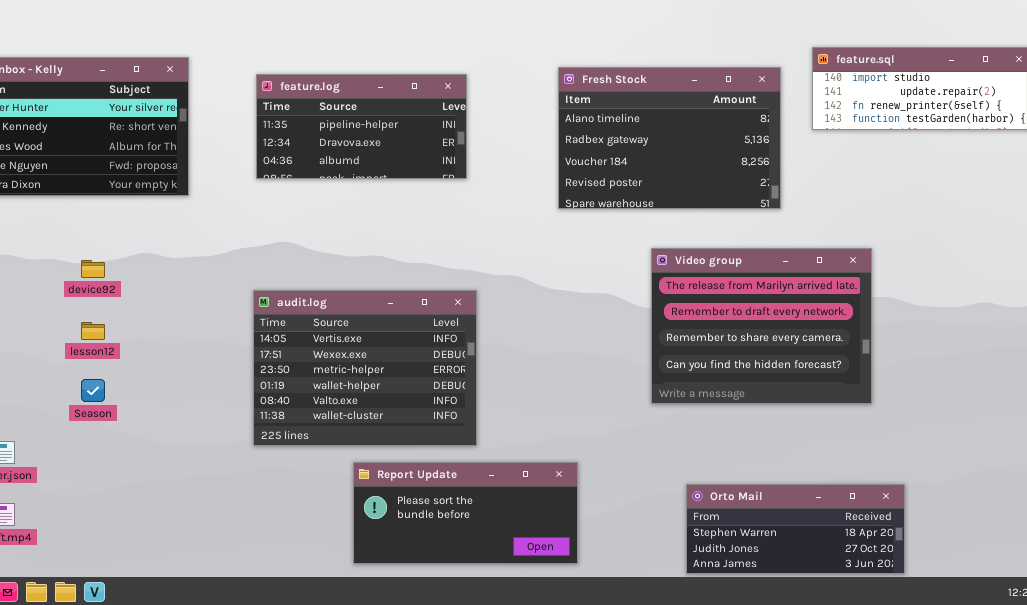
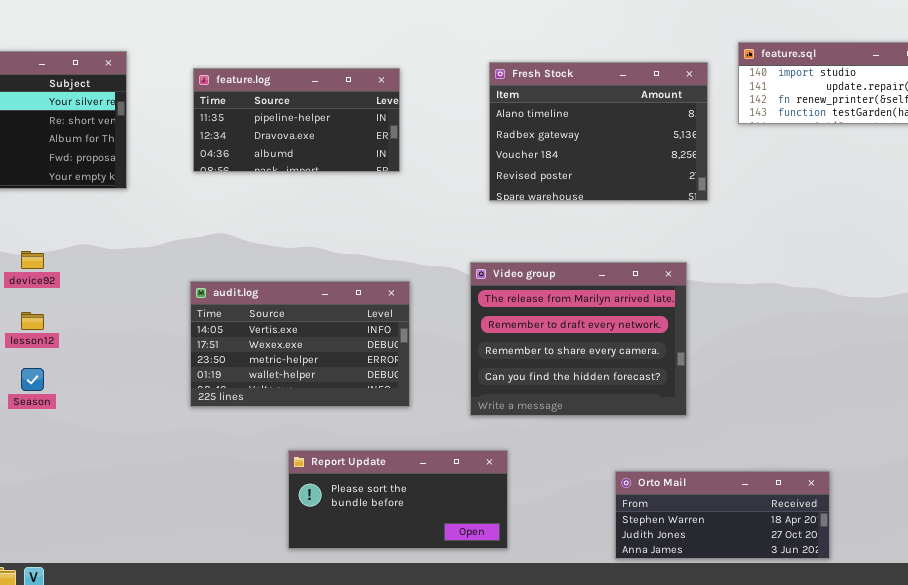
Video group: [651,248,872,404] -> [470,262,687,416], moved
audit.log: [253,290,477,446] -> [190,281,410,407], resized

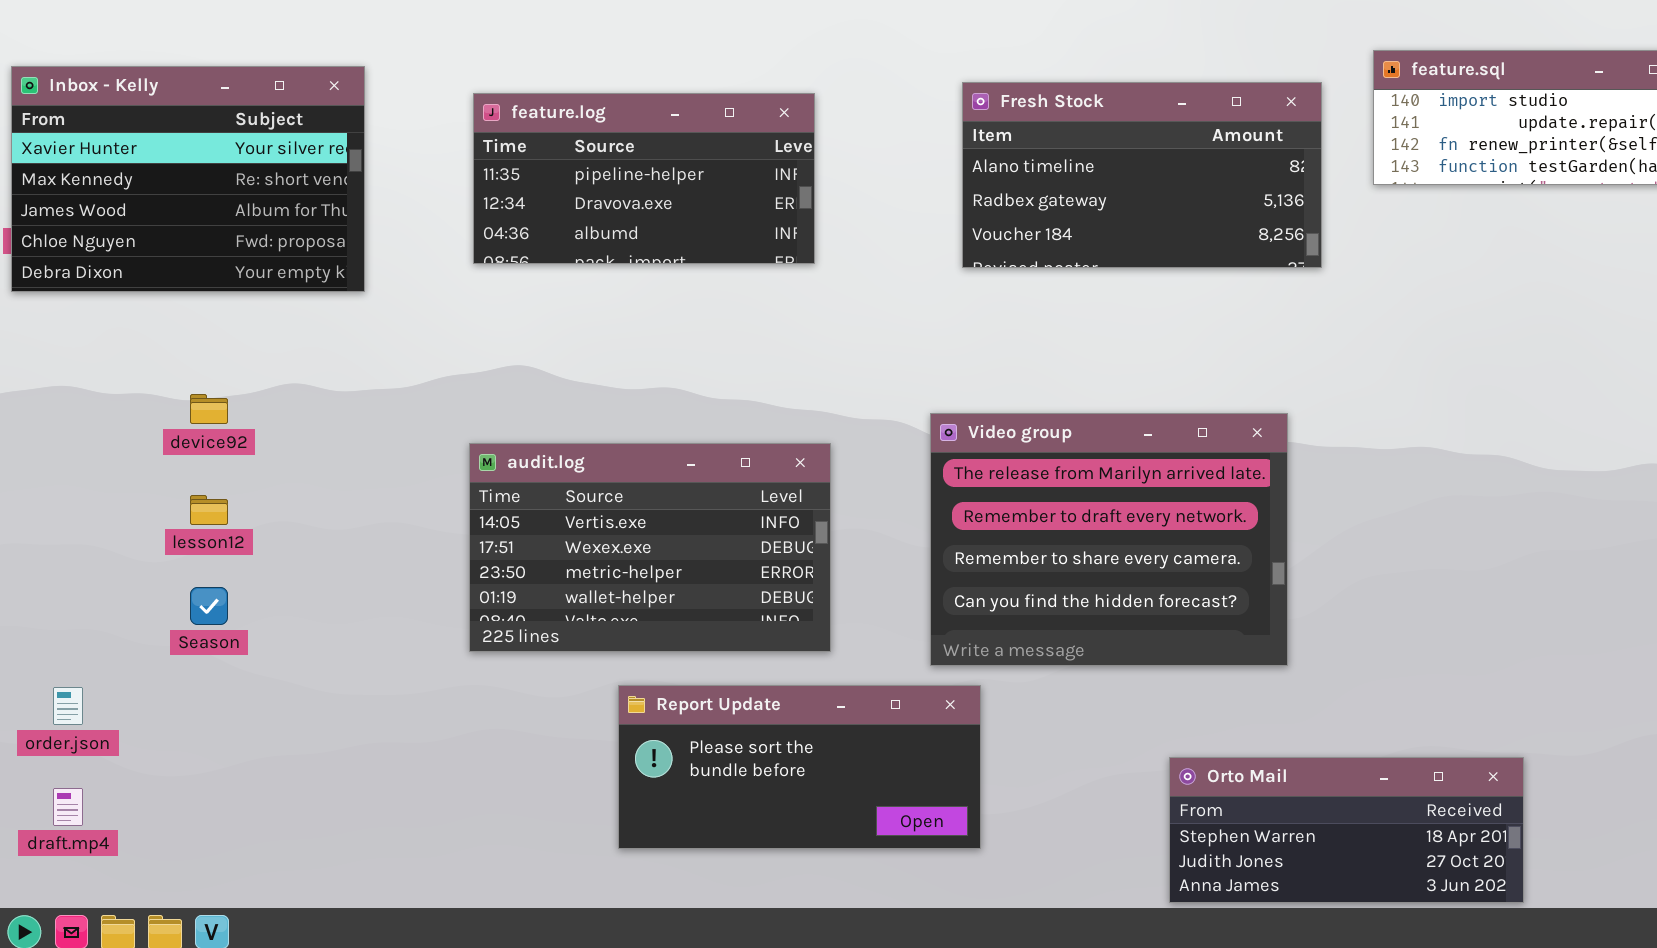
Fresh Stock: [489,62,708,201] -> [962,82,1322,268], resized
Report Update: [288,450,508,549] -> [618,685,981,849], moved

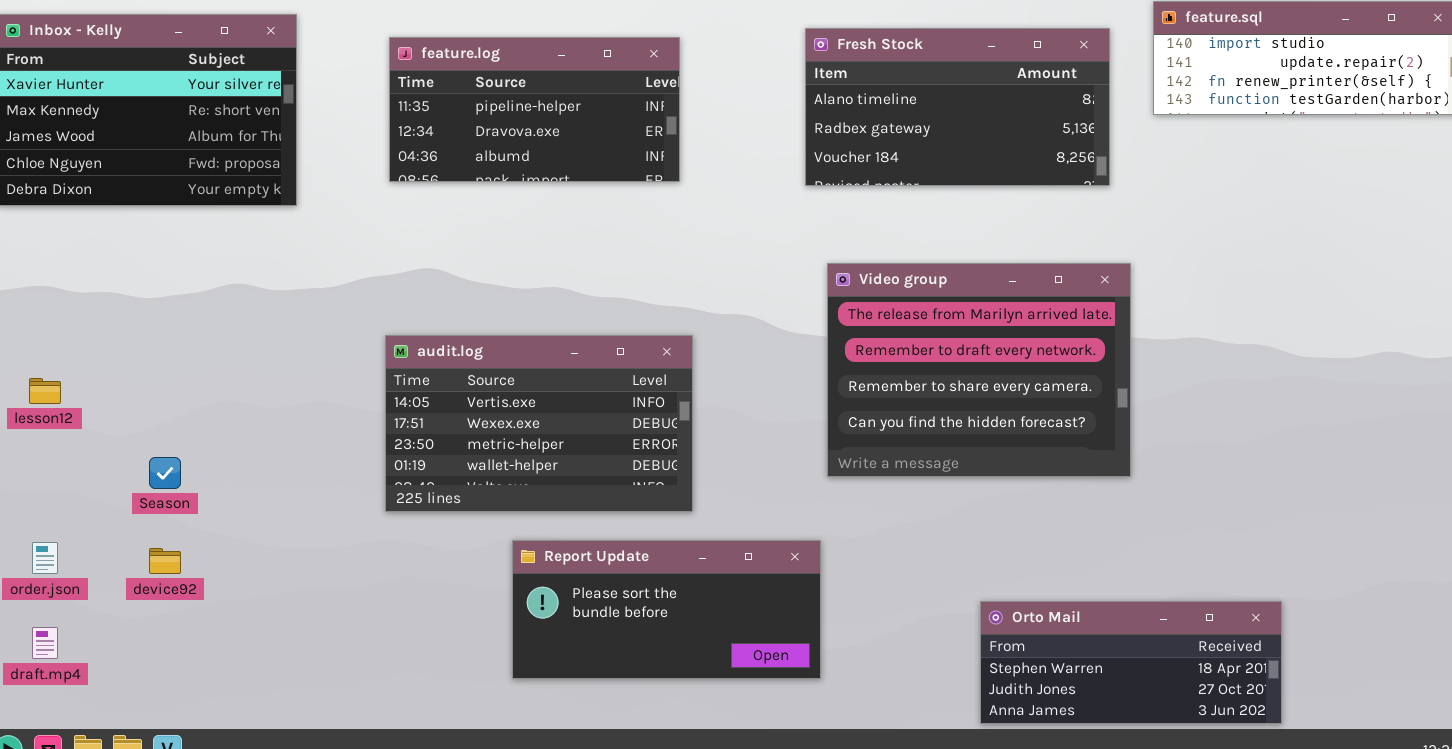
device92: [190,394,228,424] -> [149,548,181,574], moved
Video group: [930,413,1288,666] -> [827,263,1131,477], moved
lesson12: [190,495,228,525] -> [29,378,61,404], moved

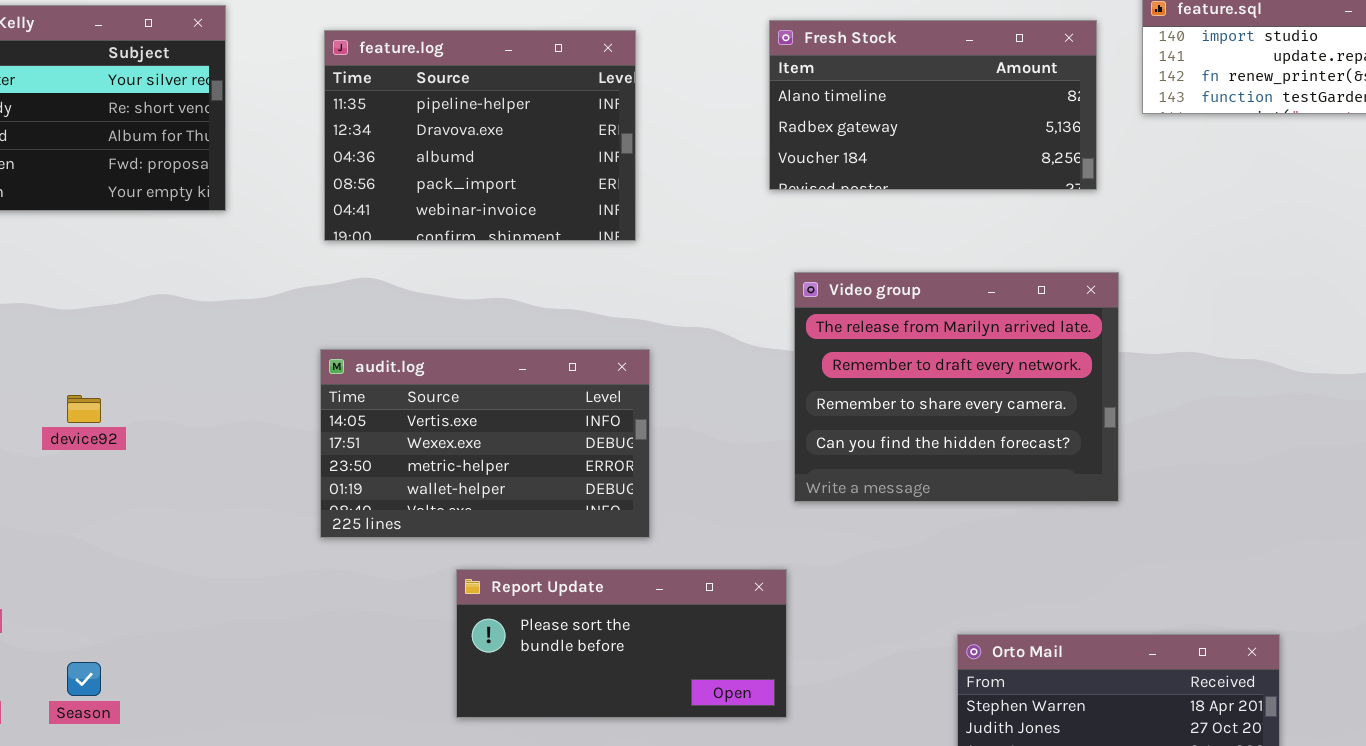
feature.log: [389,37,680,182] -> [324,30,636,241], resized
Season: [149,457,181,489] -> [67,662,101,696], moved
device92: [149,548,181,574] -> [67,395,101,423], moved

